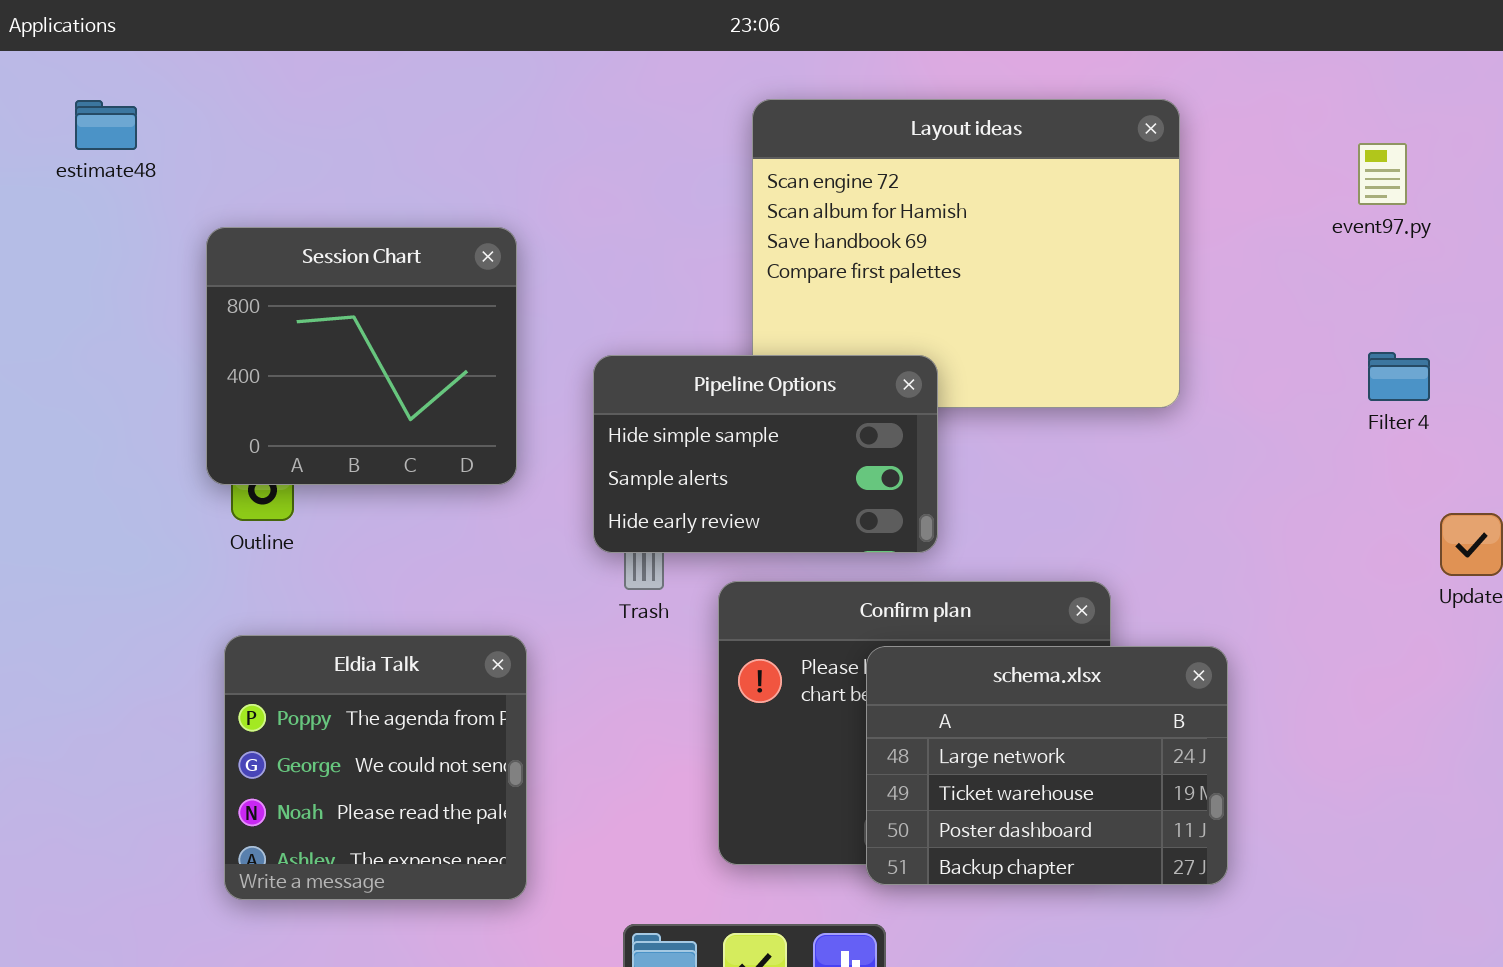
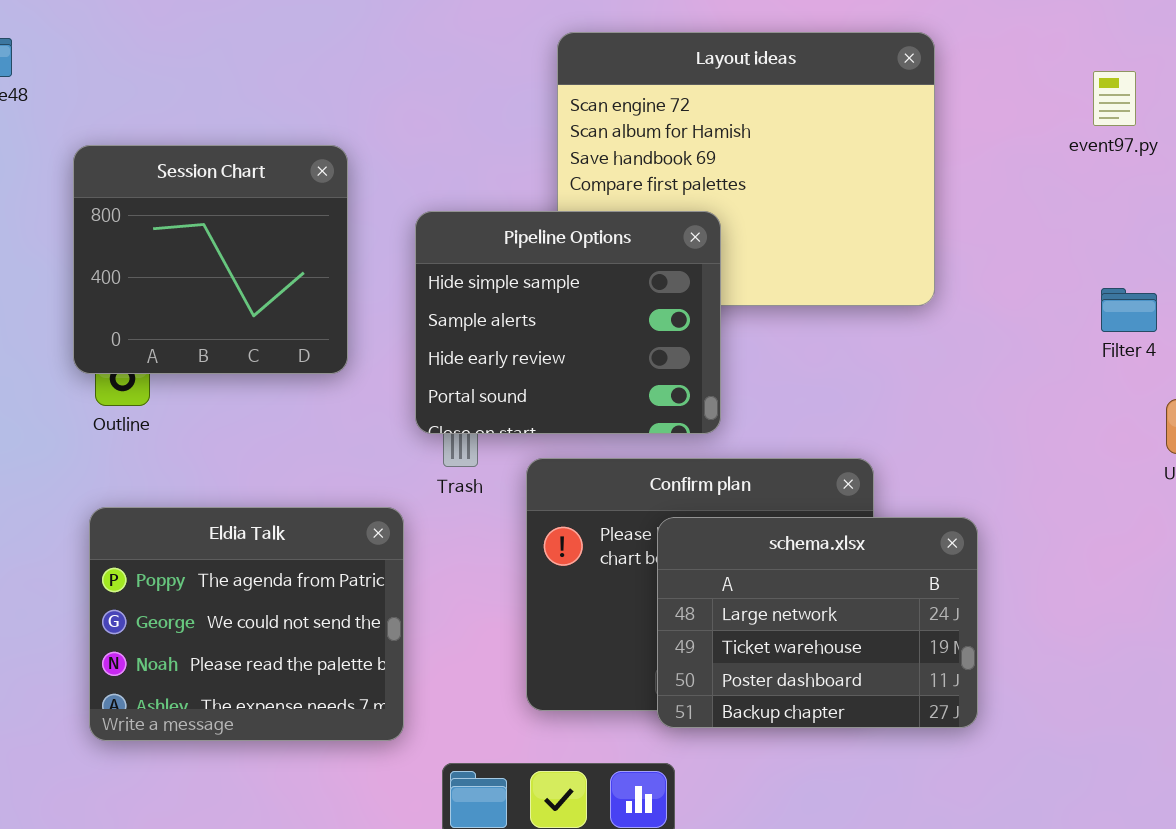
Filter 4: [1368,352,1430,401] -> [1101,288,1157,332], moved
Pipeline Options: [593,355,938,553] -> [415,211,721,434], resized
Eldia Talk: [224,635,527,900] -> [89,507,404,741], resized

